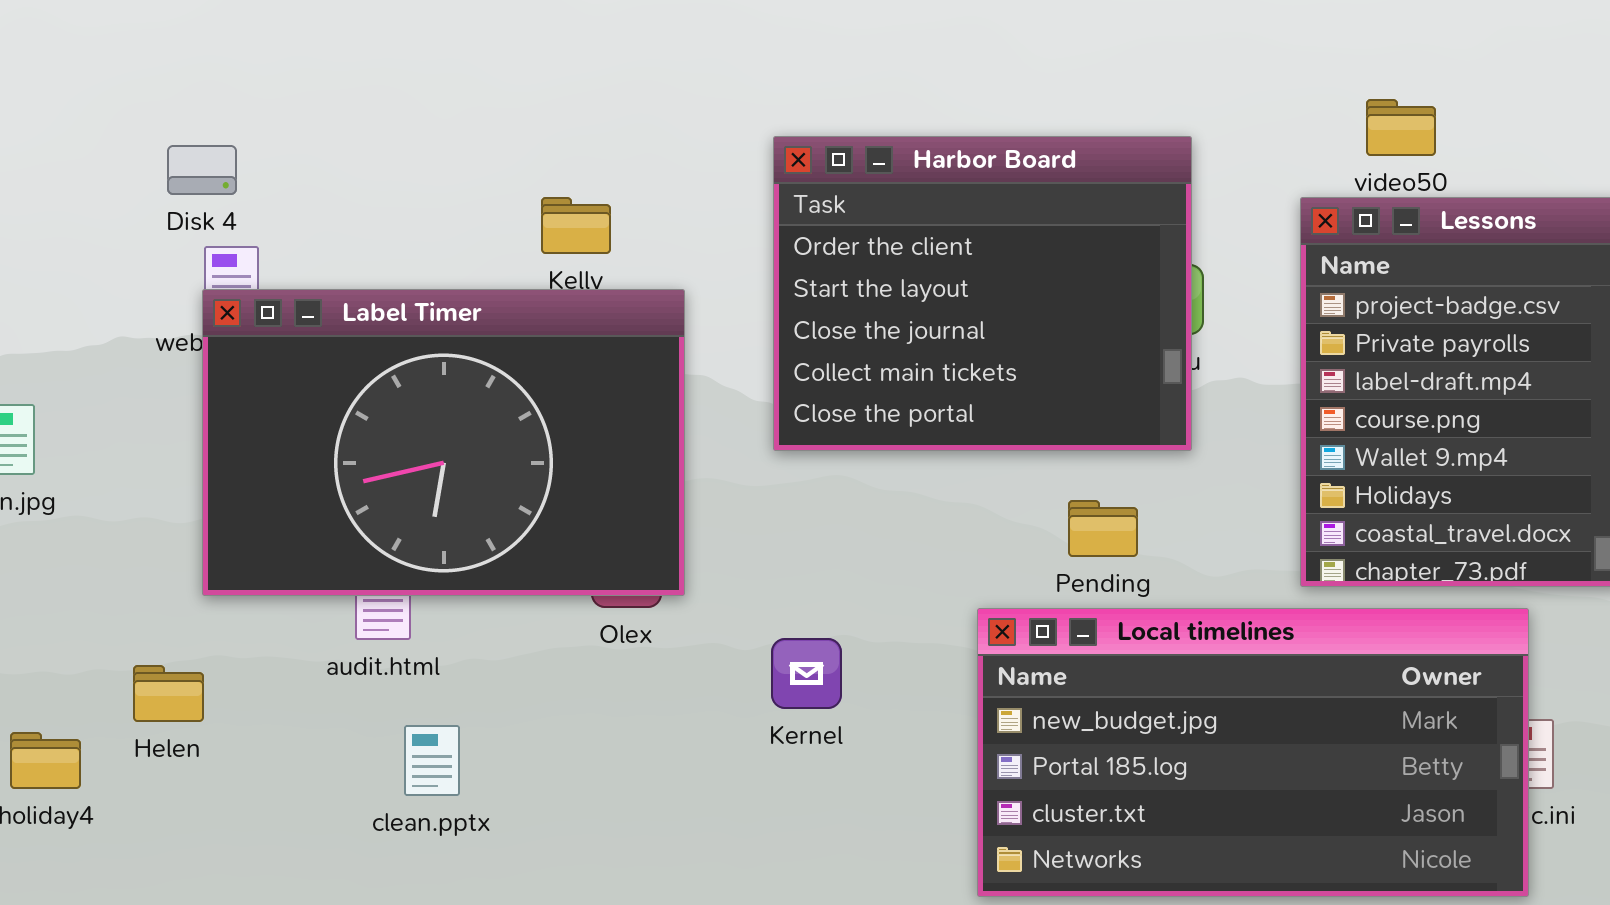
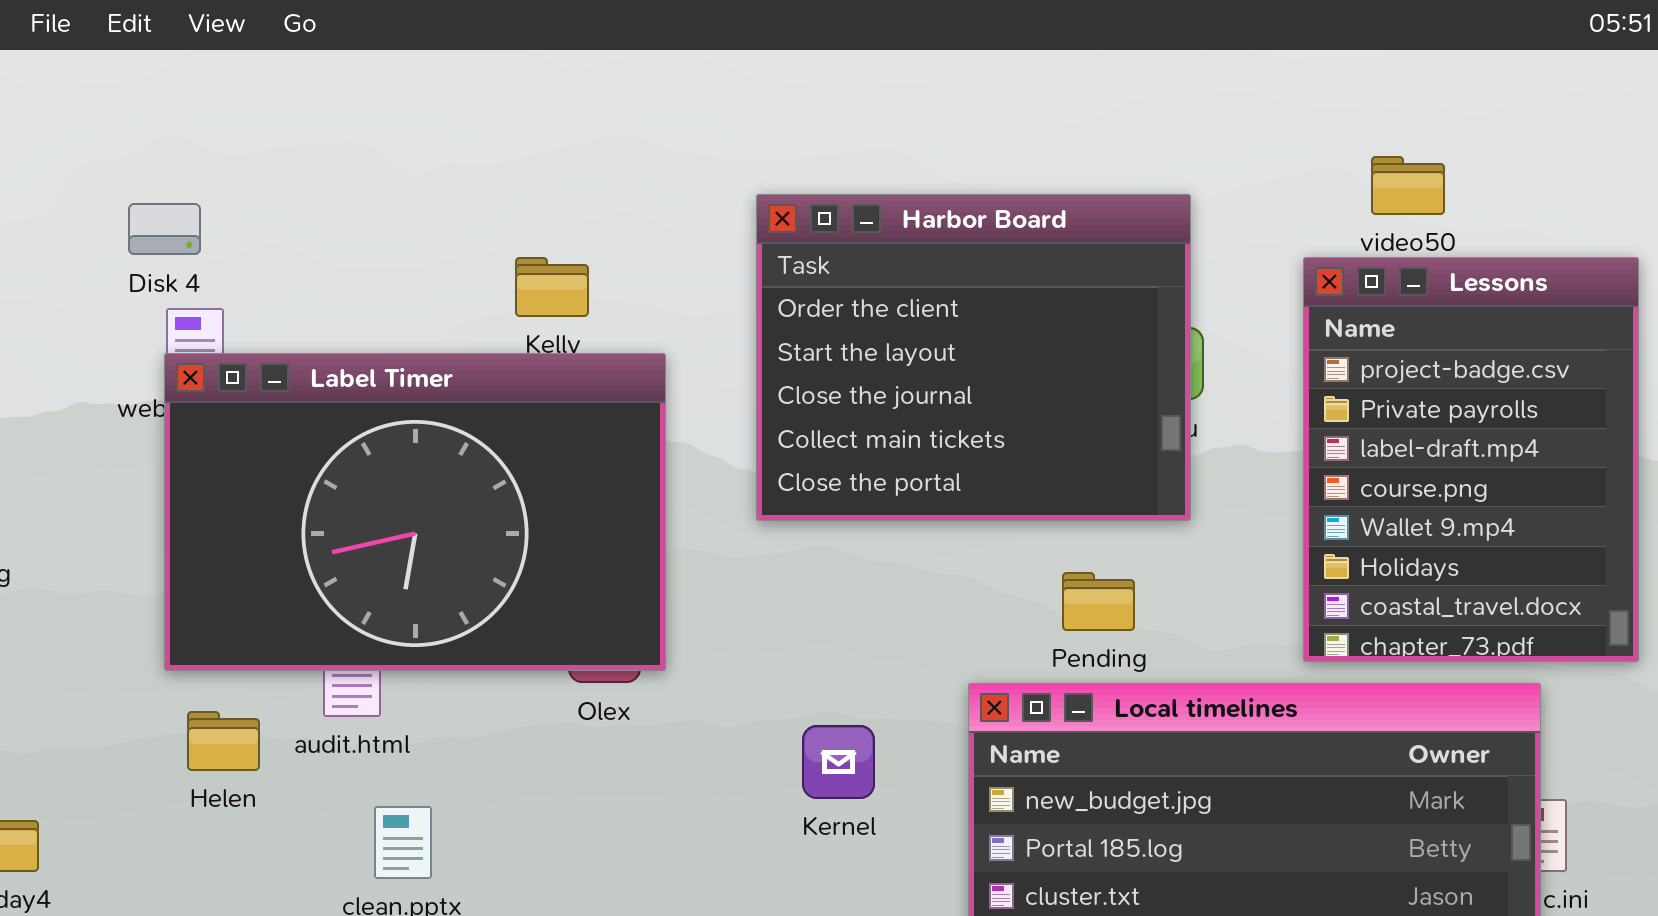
Kernel: [771,638,842,709] -> [802,725,875,799], moved
Helen: [133,665,204,722] -> [187,711,260,771], moved

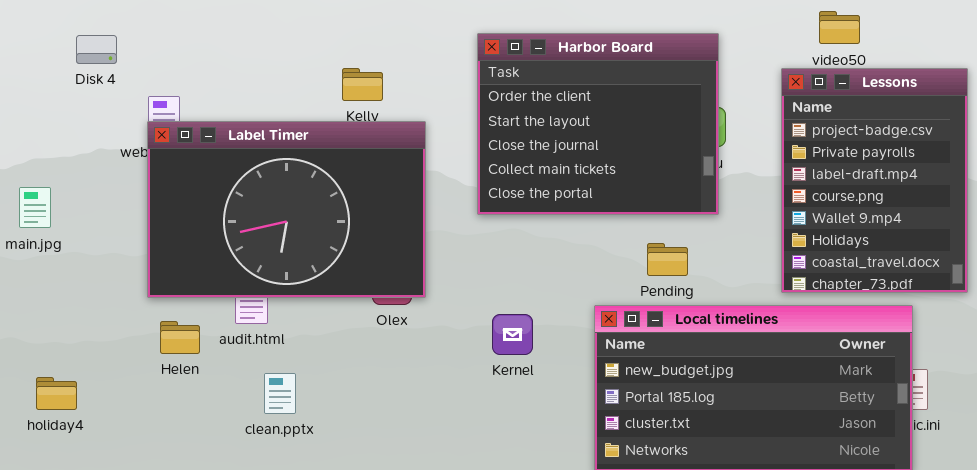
Disk 4: [128,203,201,255] -> [76,35,117,64], moved
Kernel: [802,725,875,799] -> [492,314,533,355], moved

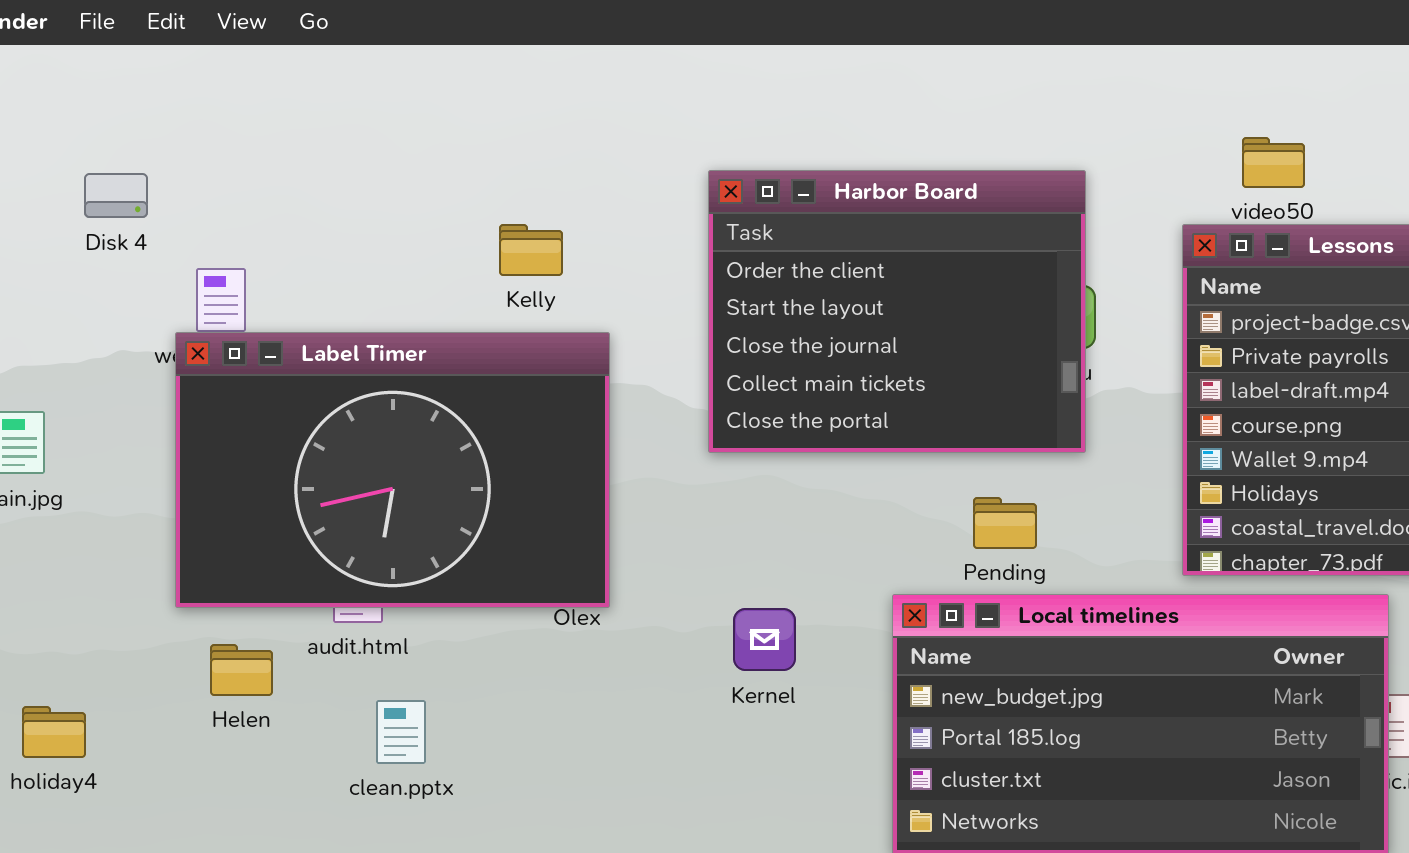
Label Timer: [147,121,426,298] -> [175,332,610,608], moved
Helen: [160,321,200,354] -> [210,644,273,696], moved

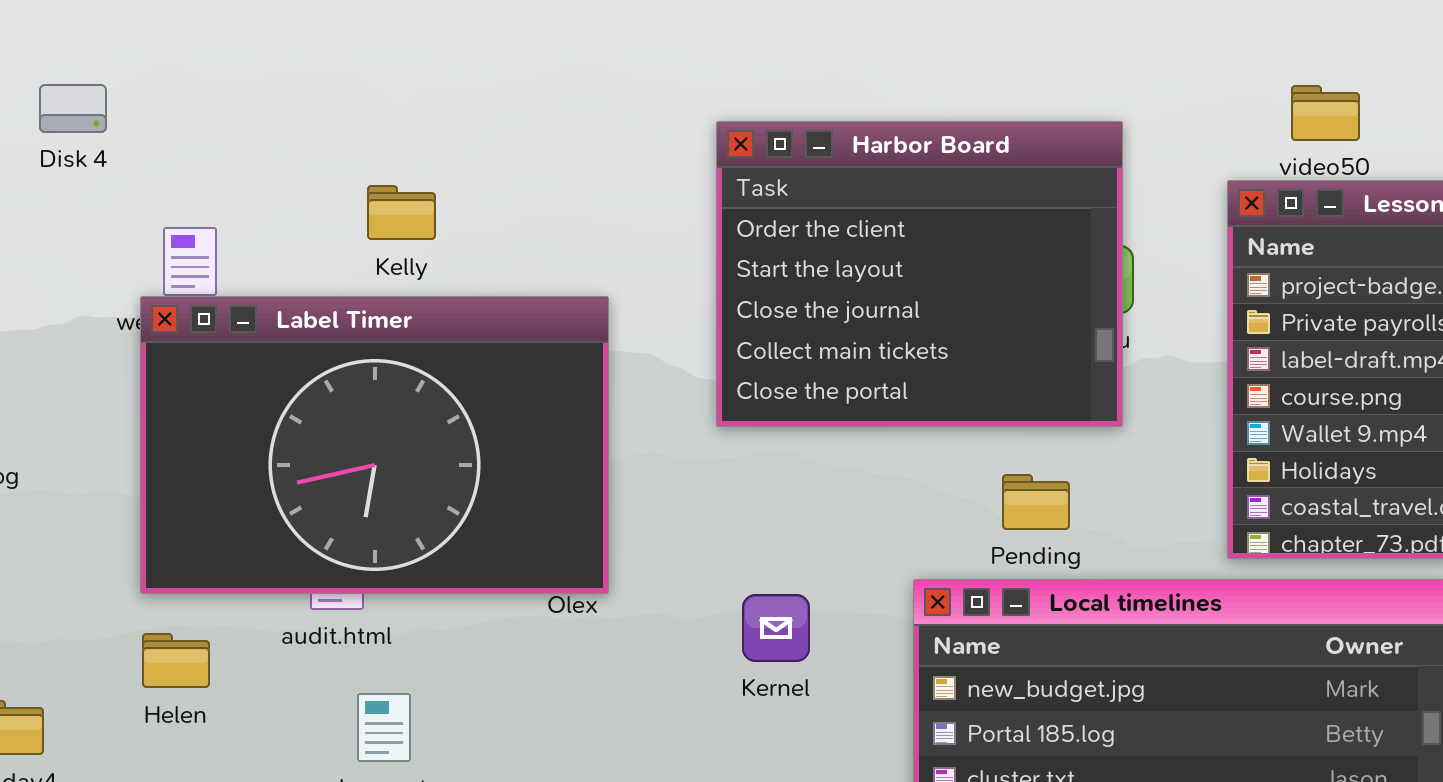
Disk 4: [84,173,148,218] -> [39,84,107,133], moved
Kelly: [499,224,563,276] -> [367,185,436,240], moved
Helen: [210,644,273,696] -> [142,633,210,688], moved

